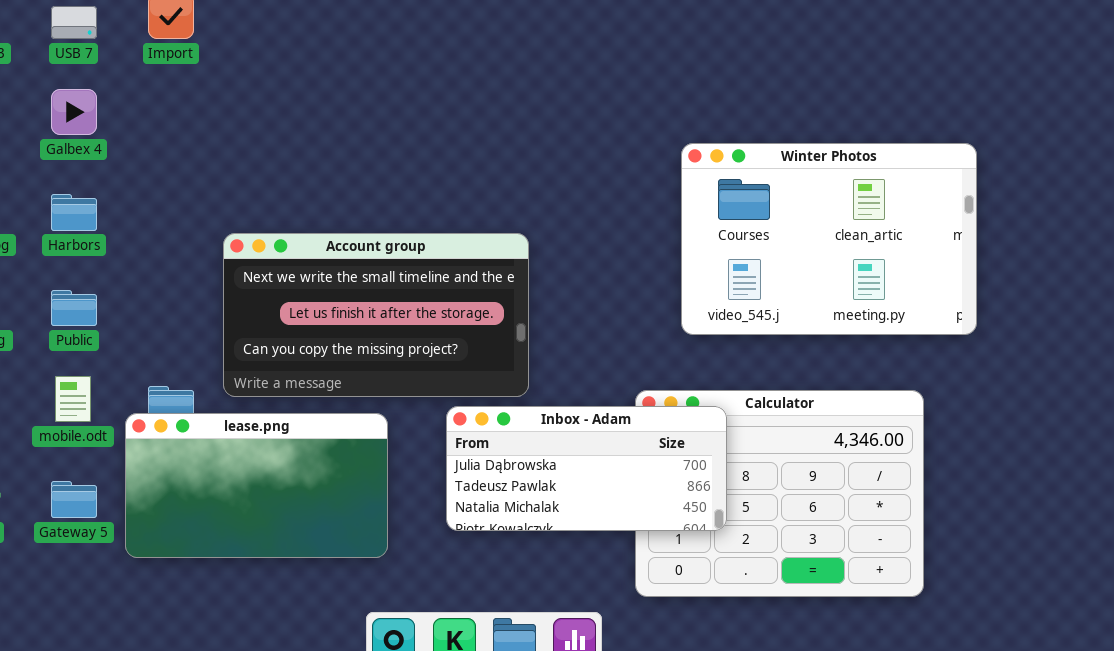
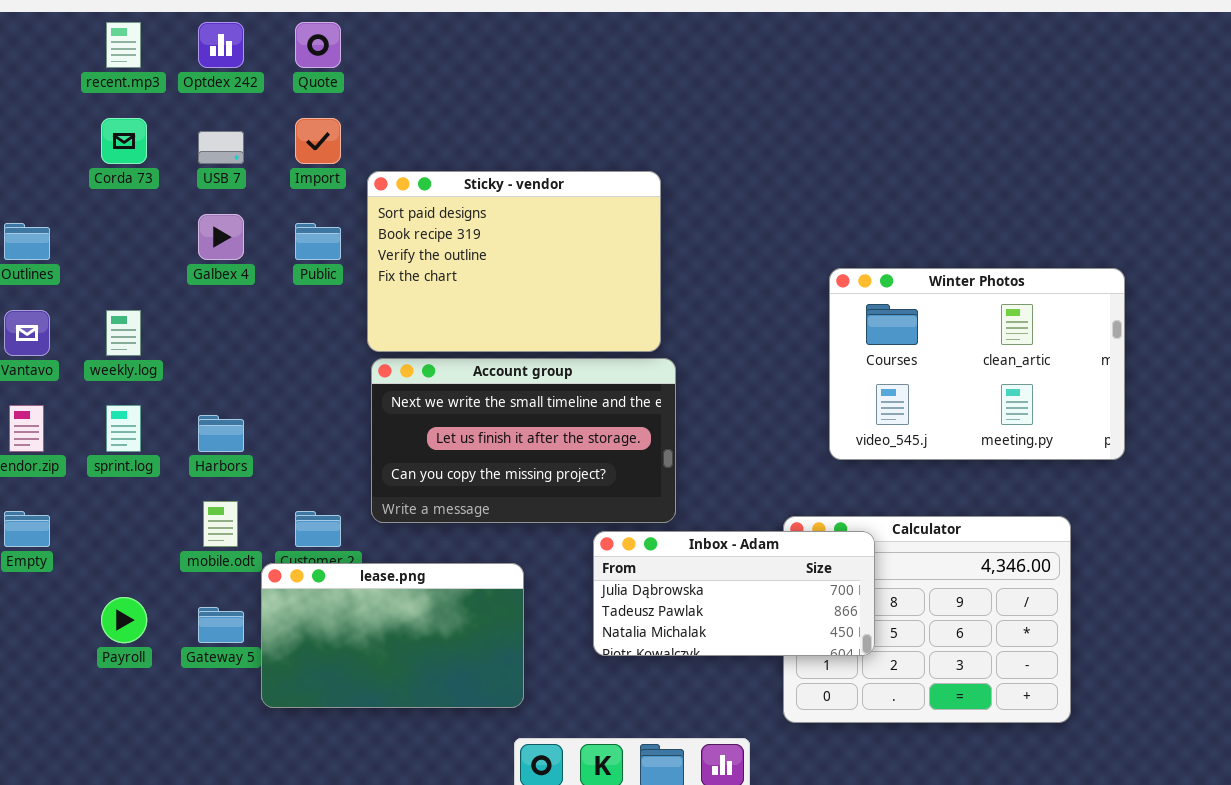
Sticky - vendor: none -> [367,171,661,352], opened
Harbors: [51,194,97,231] -> [198,415,244,452], moved
Public: [51,290,97,326] -> [295,223,341,260], moved
lease.png: [125,413,388,558] -> [261,563,524,708], moved

